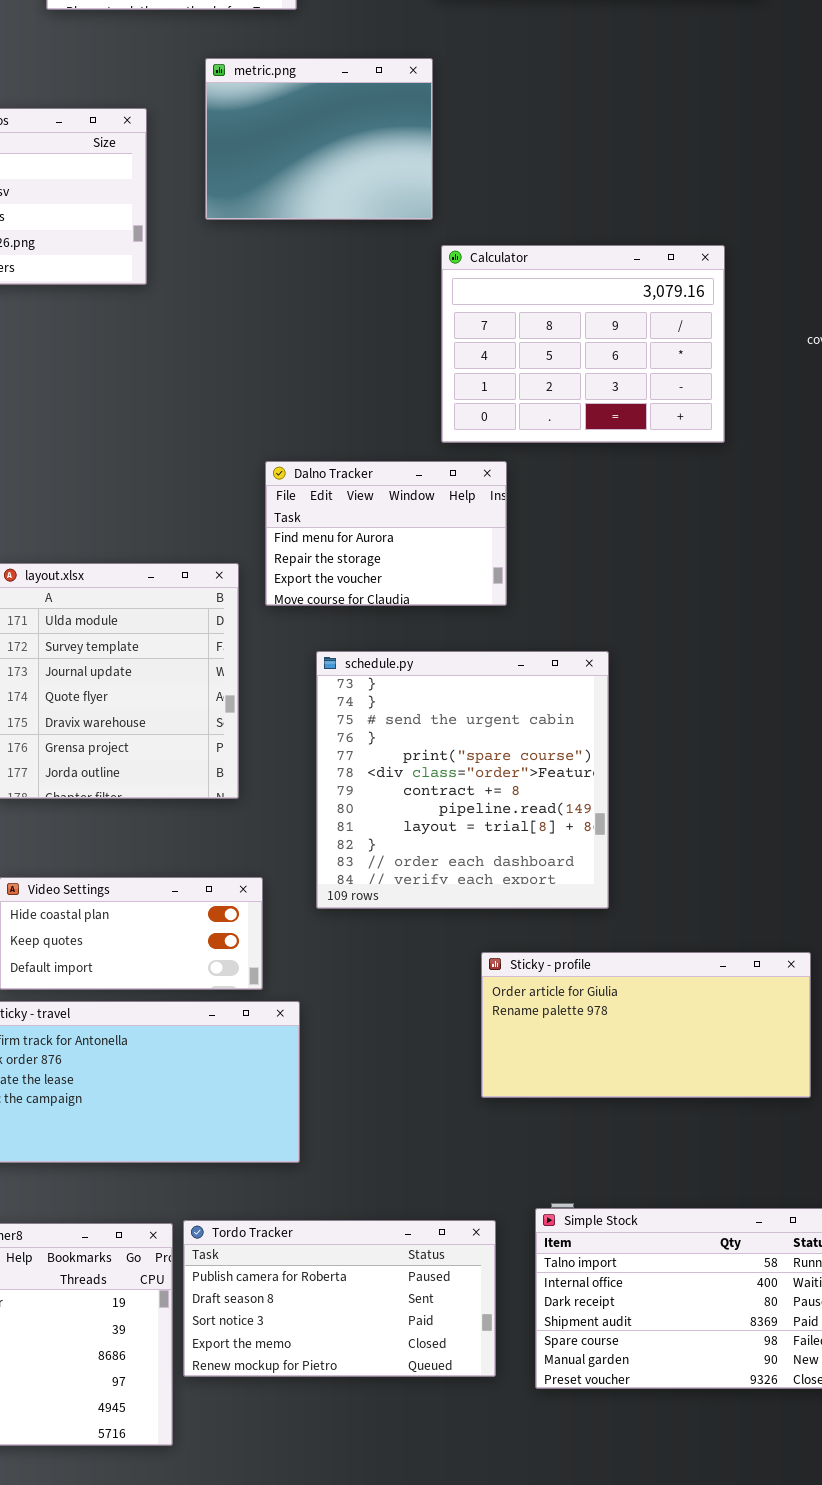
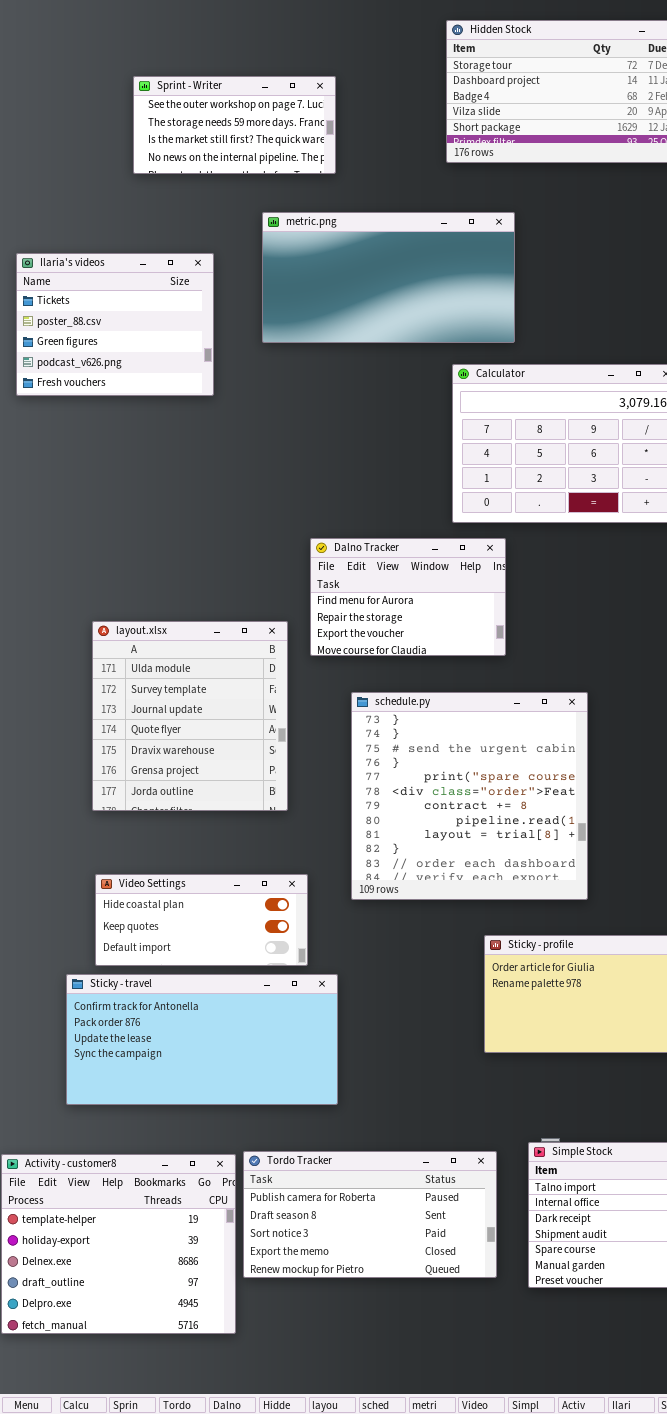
metric.png: [205,58,433,220] -> [262,212,515,343], resized

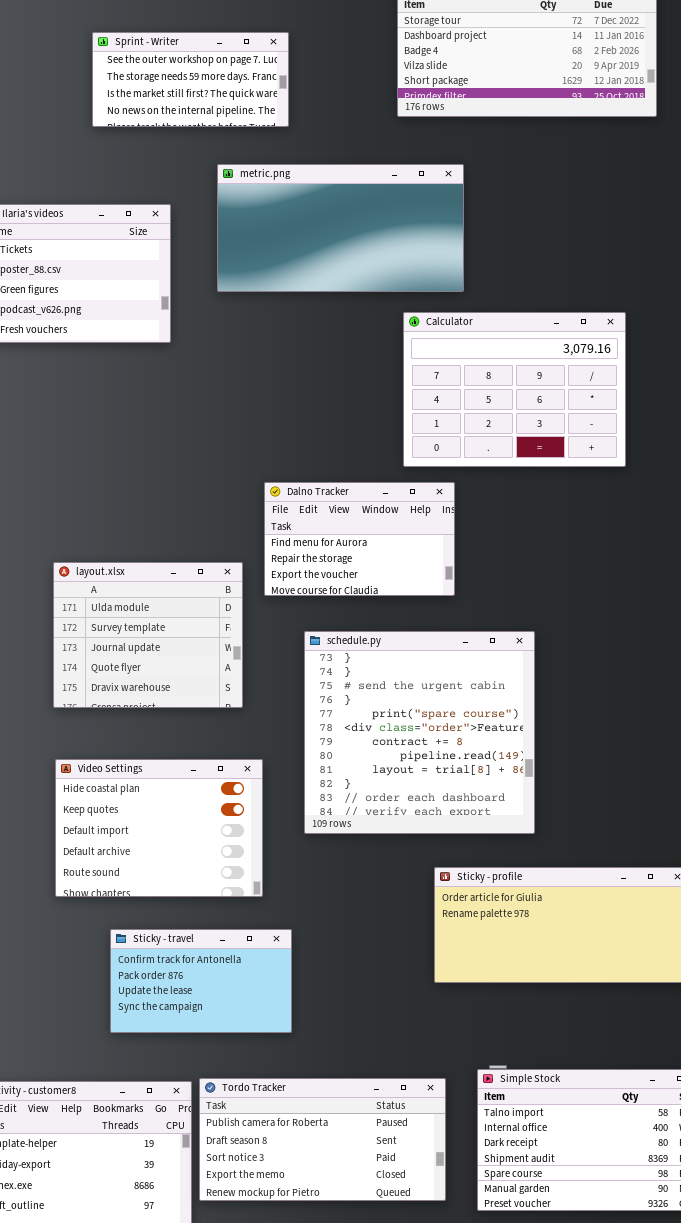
layout.xlsx: [92,621,288,811] -> [53,562,243,708], resized
Video Settings: [95,874,308,966] -> [55,759,263,897], resized
Sticky - travel: [66,974,338,1105] -> [110,929,292,1033], resized

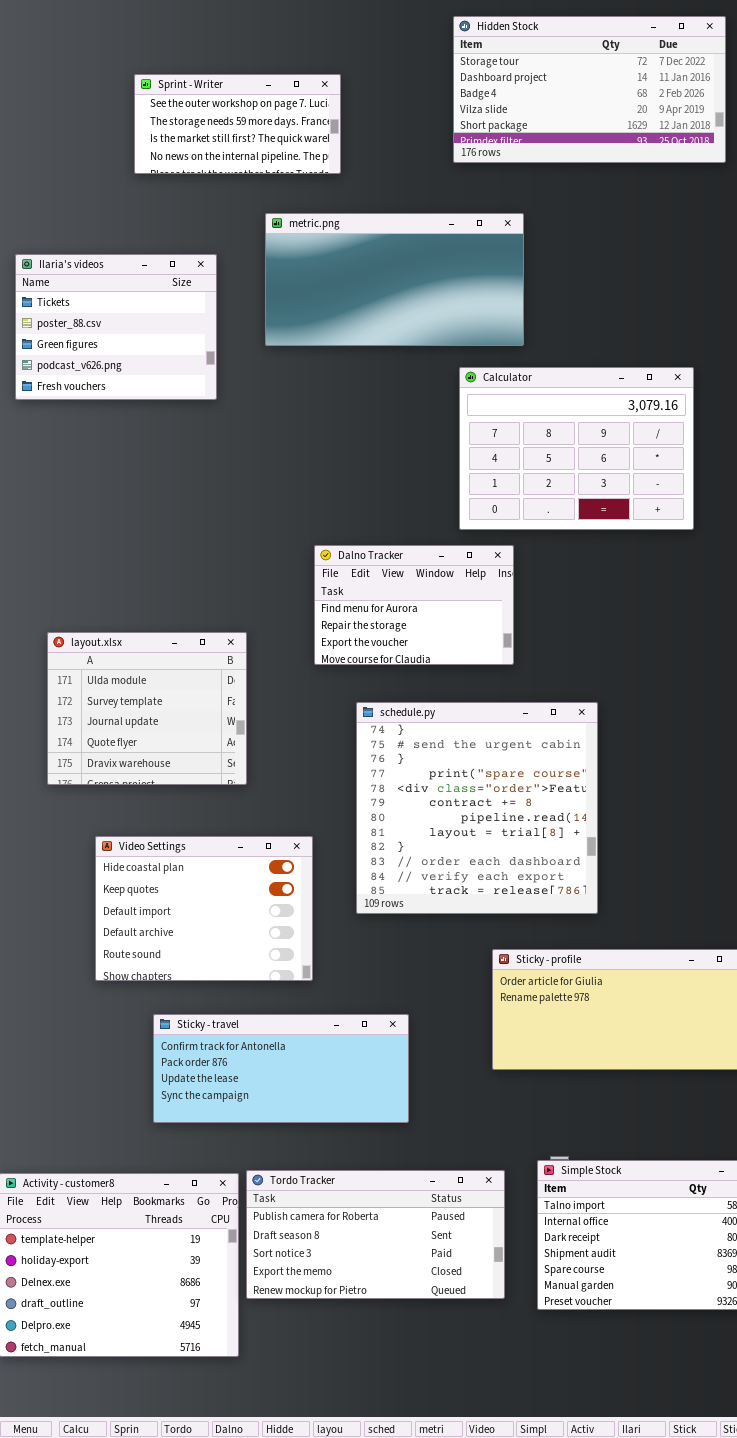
layout.xlsx: [53,562,243,708] -> [47,632,247,785], moved
schedule.py: [304,631,535,834] -> [356,702,598,914], scrolled down 1 row
Sticky - travel: [110,929,292,1033] -> [153,1014,409,1123], resized

